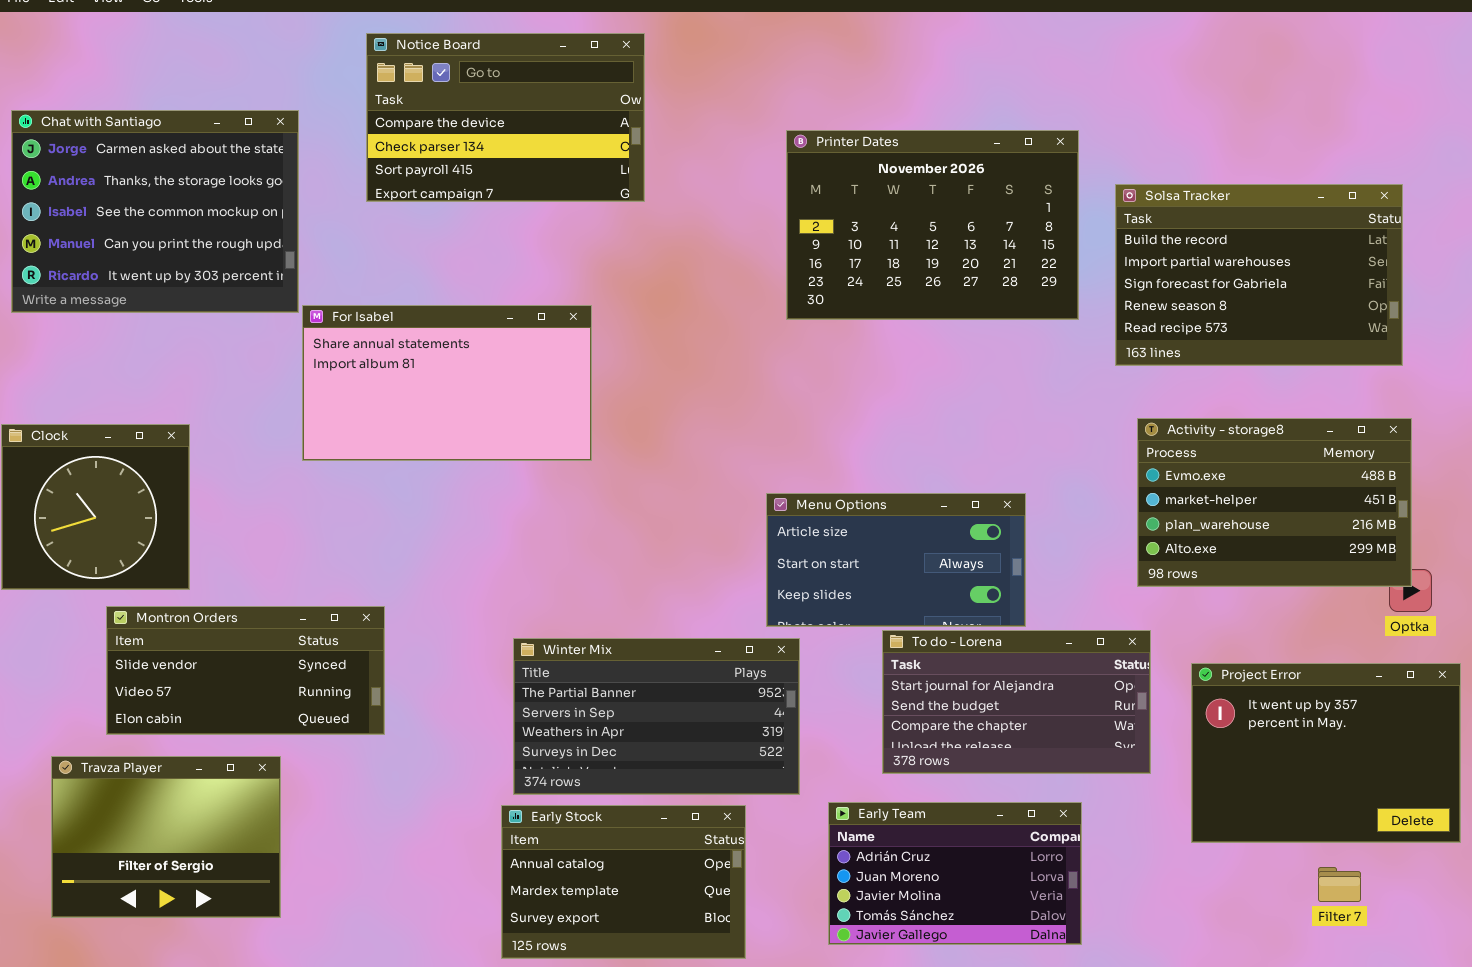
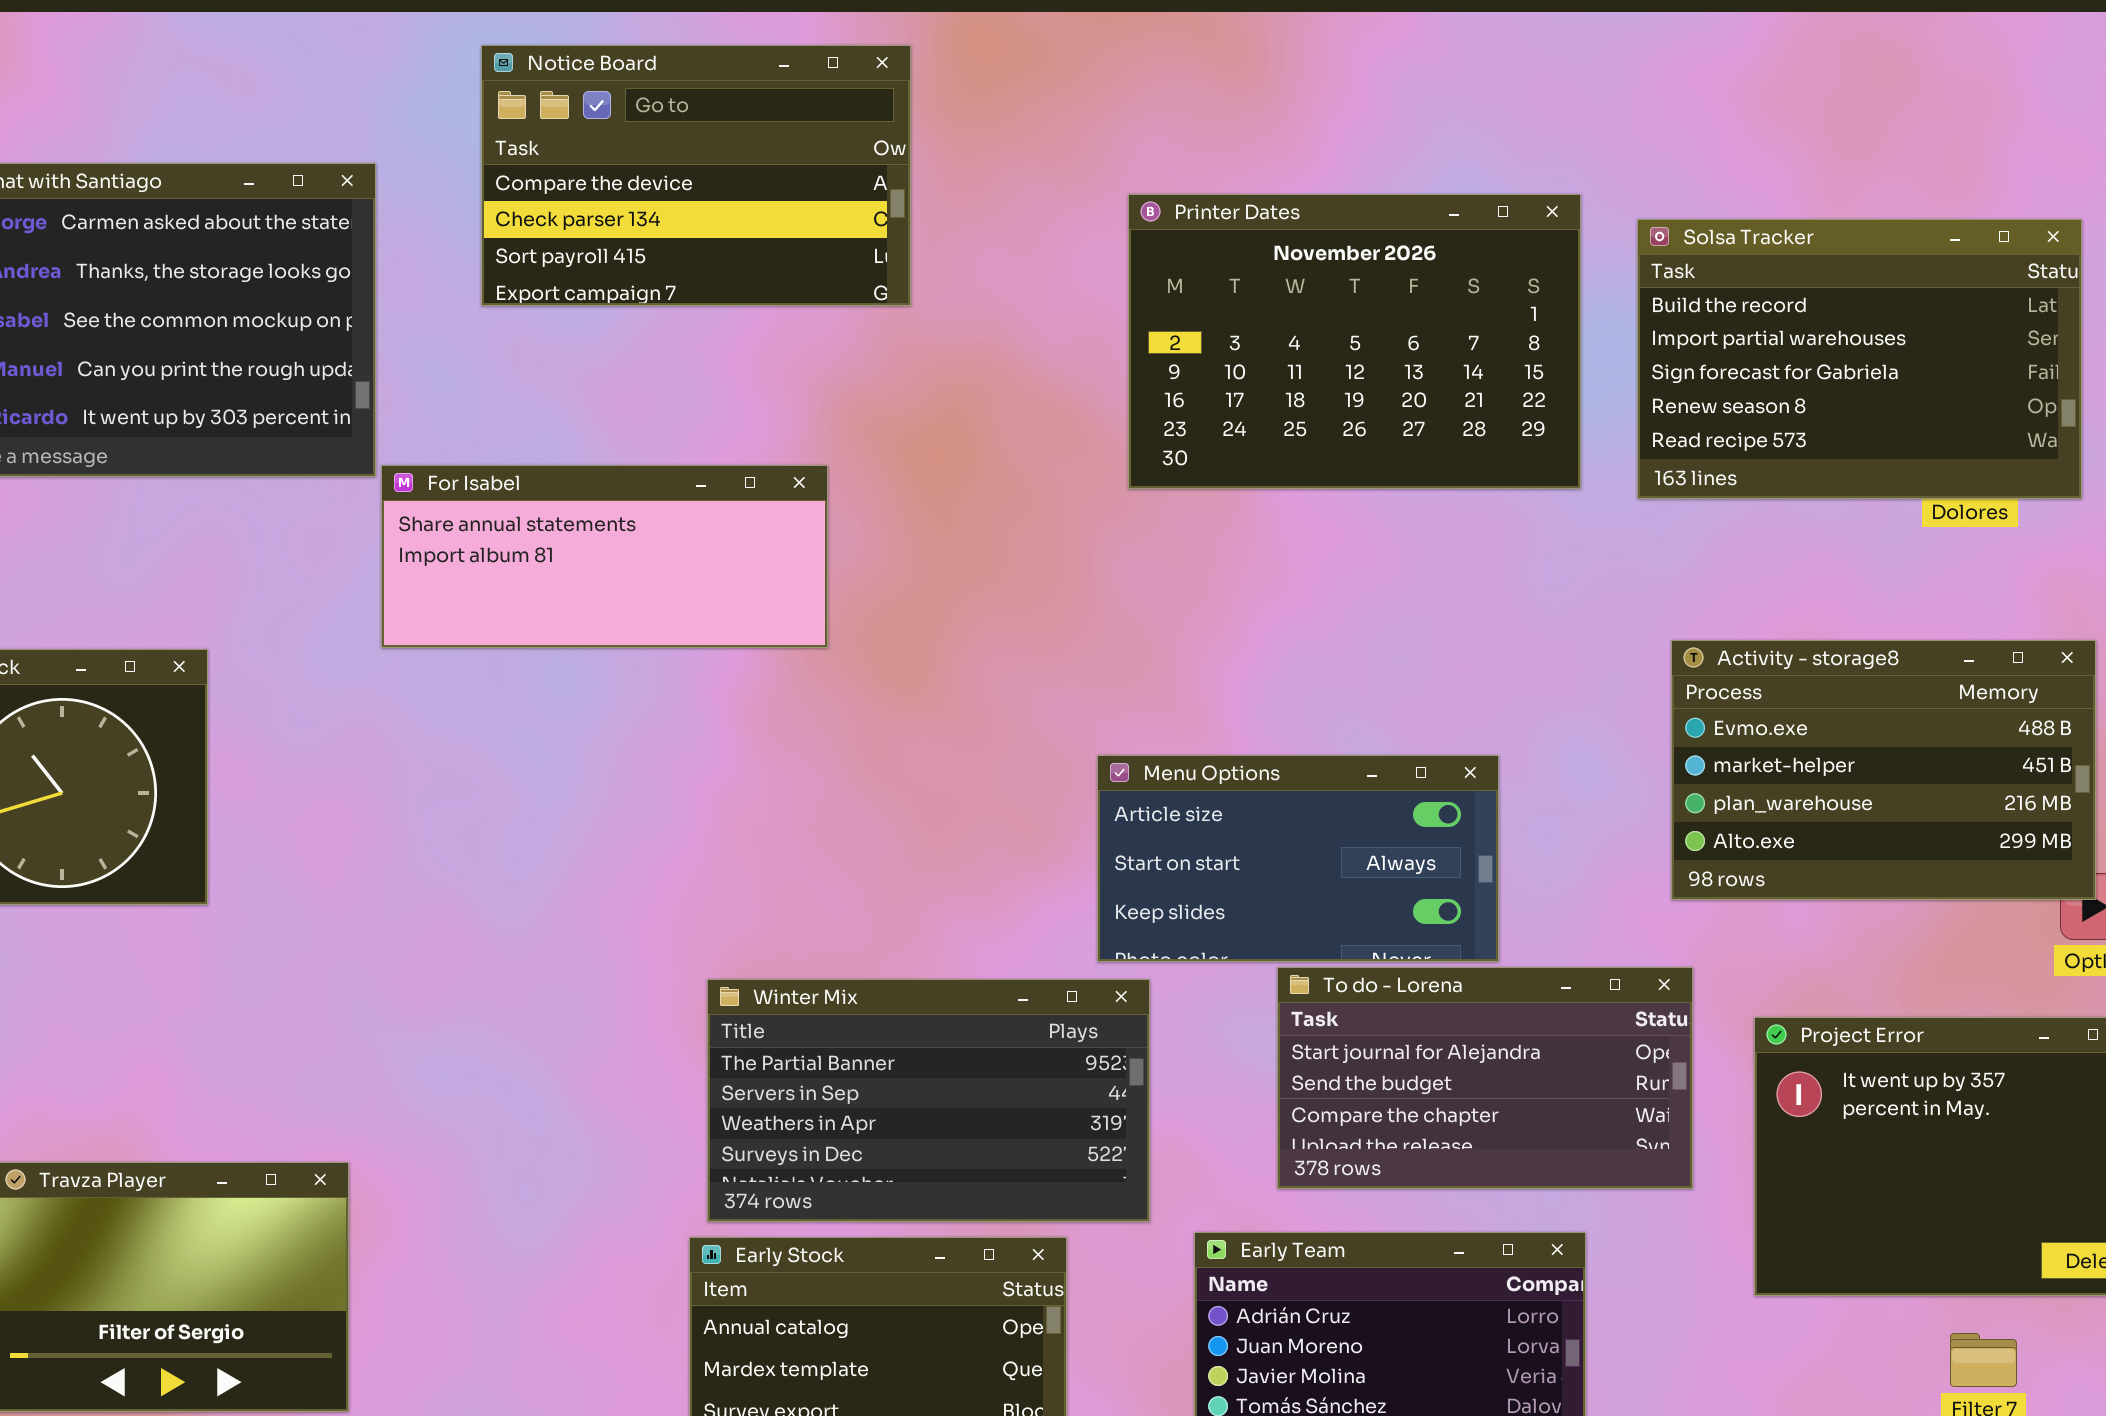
Solsa Tracker: [1115,184,1403,366] -> [1637,219,2082,499], moved
For Isabel: [302,305,592,461] -> [381,465,828,648], resized
Montron Orders: [106,606,385,735] -> none, closed

